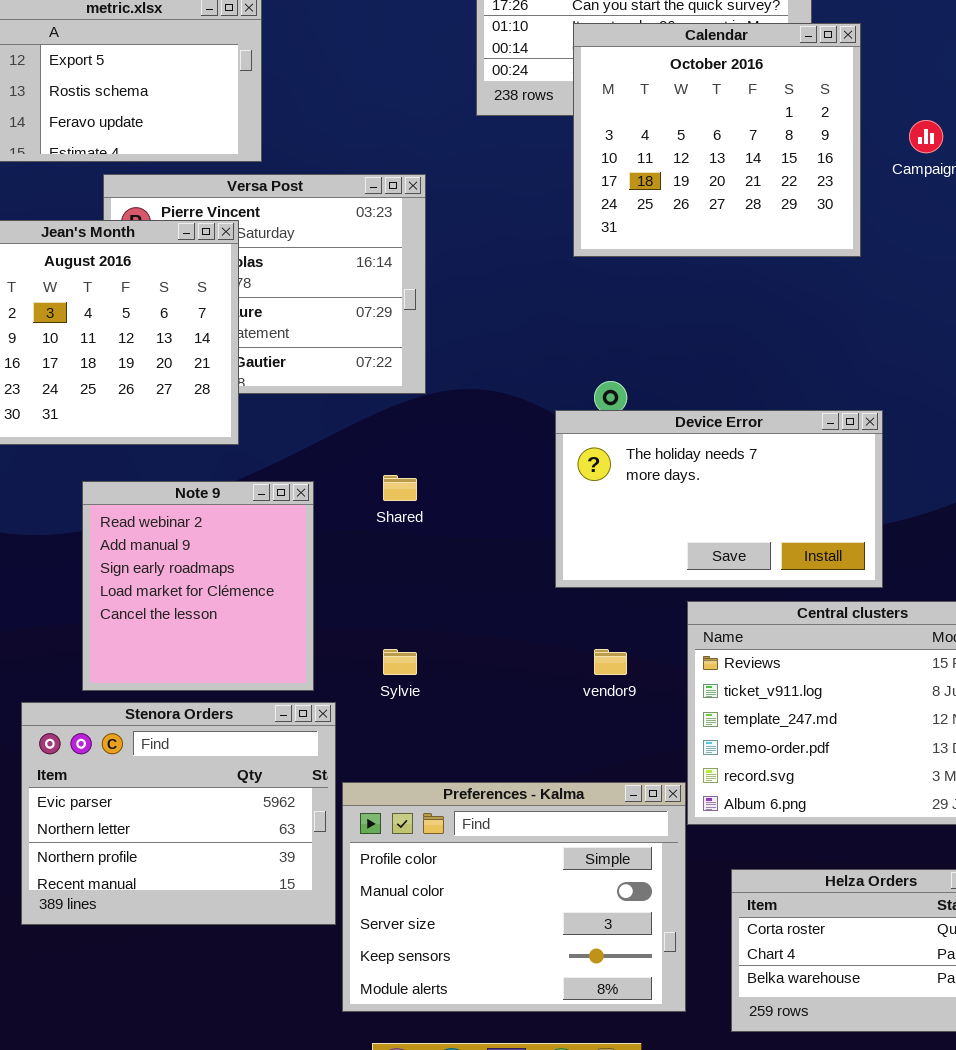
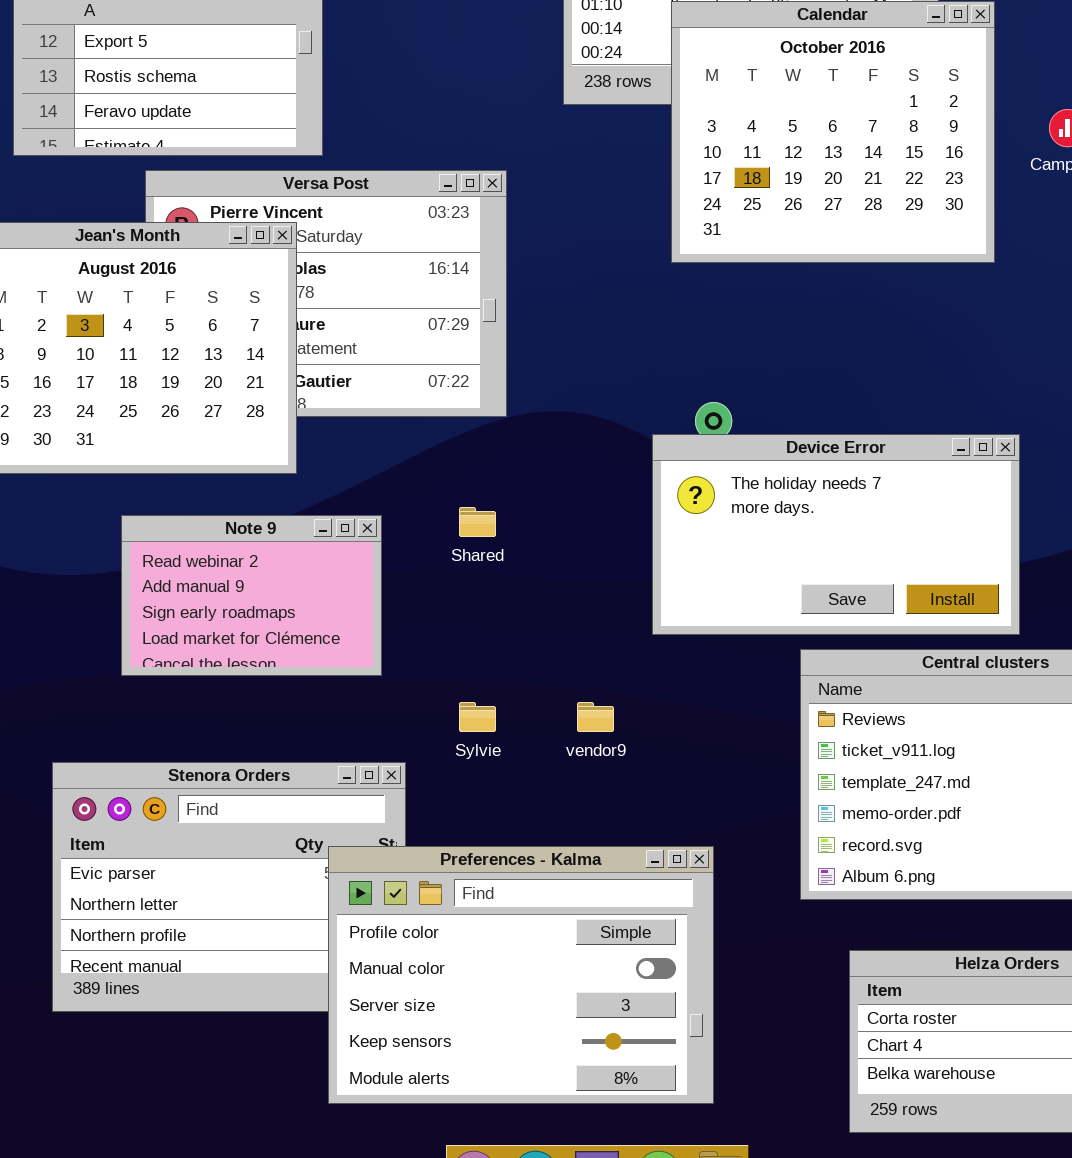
Note 9: [82,481,314,691] -> [121,515,382,676], resized
vendor9: [594,649,627,675] -> [577,702,614,732], moved
Preferences - Kalma: [342,782,686,1012] -> [328,846,714,1104], moved

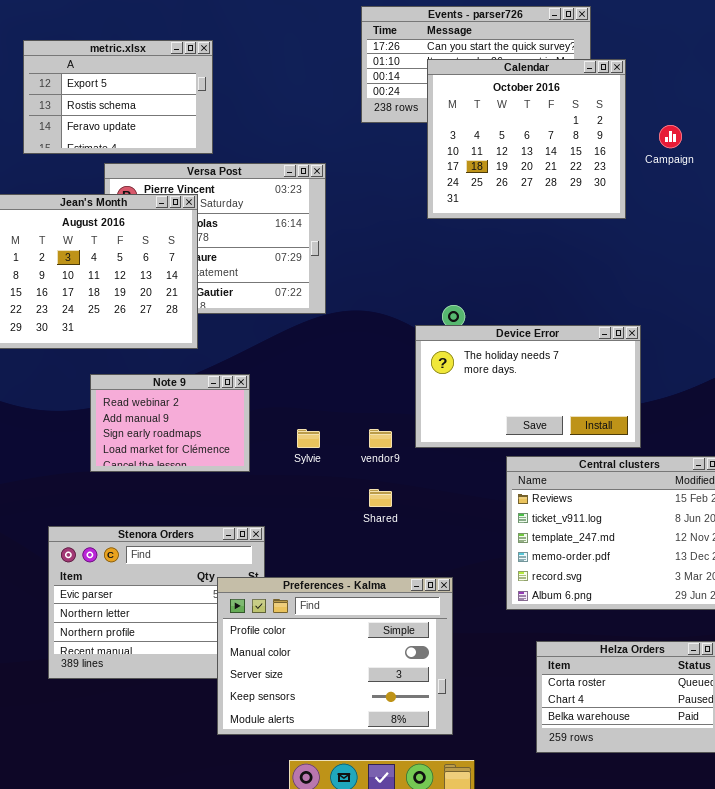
Shared: [459,507,496,537] -> [369,489,392,507], moved
Sylvie: [459,702,496,732] -> [297,429,320,448], moved
vendor9: [577,702,614,732] -> [369,429,392,448], moved

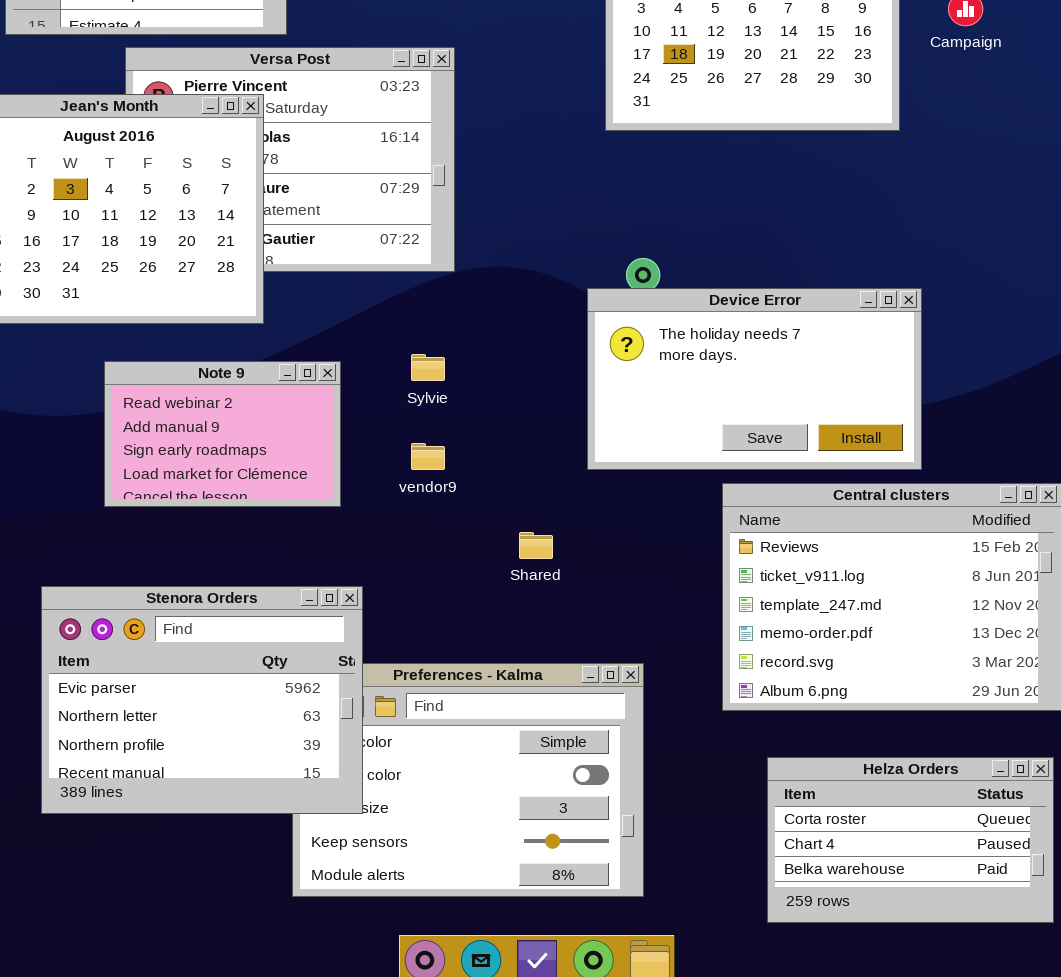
Sylvie: [297,429,320,448] -> [411,354,445,381], moved
vendor9: [369,429,392,448] -> [411,443,445,470], moved
Stenora Orders: [48,526,265,679] -> [41,586,363,814], raised

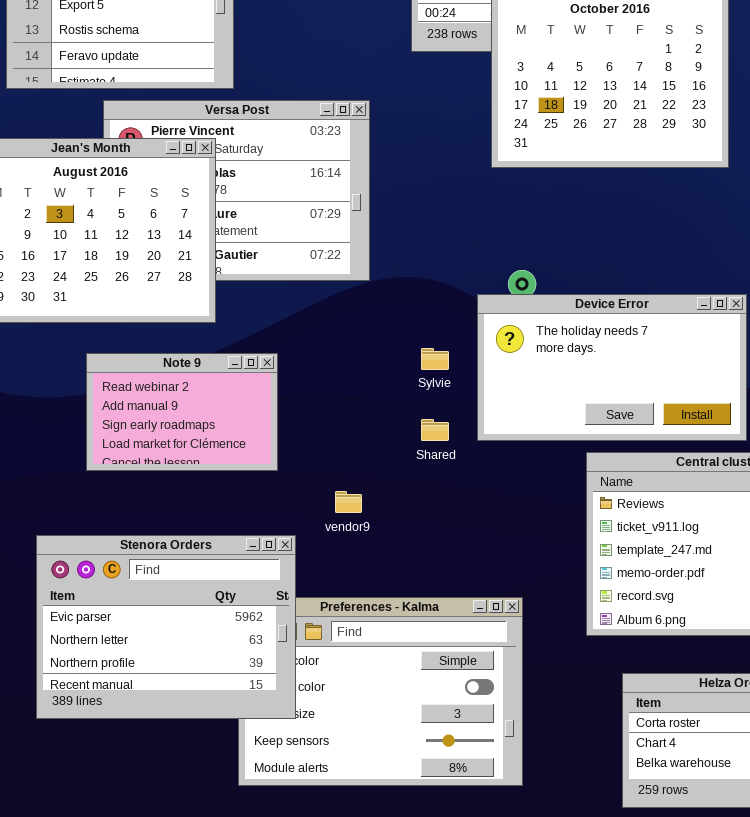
Sylvie: [411,354,445,381] -> [421,348,449,370], moved
vendor9: [411,443,445,470] -> [335,491,362,513], moved
Shared: [519,532,553,559] -> [421,419,449,441], moved

